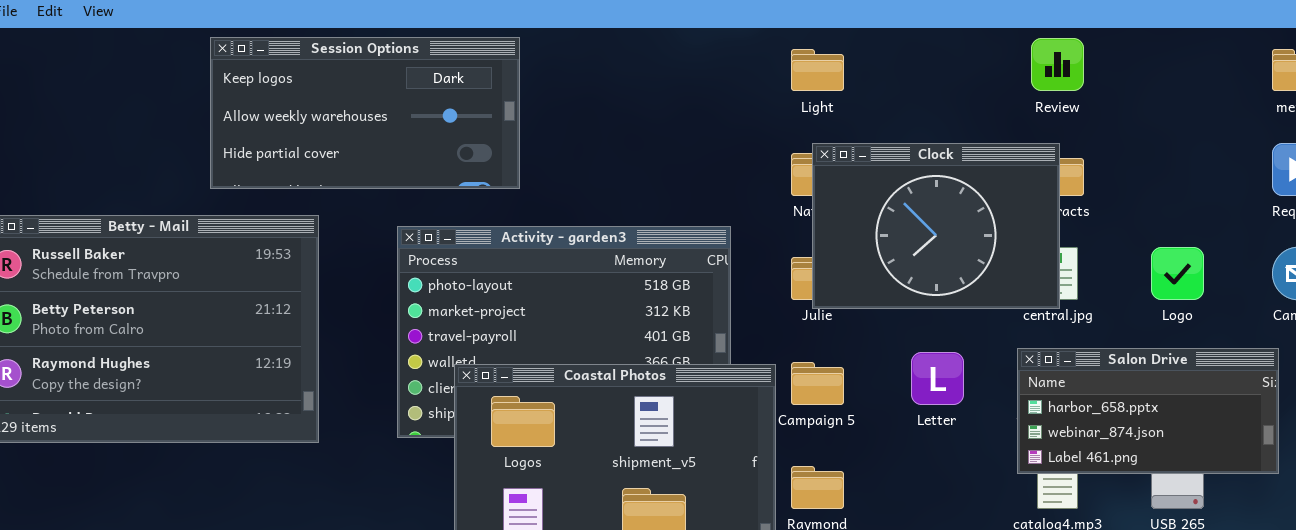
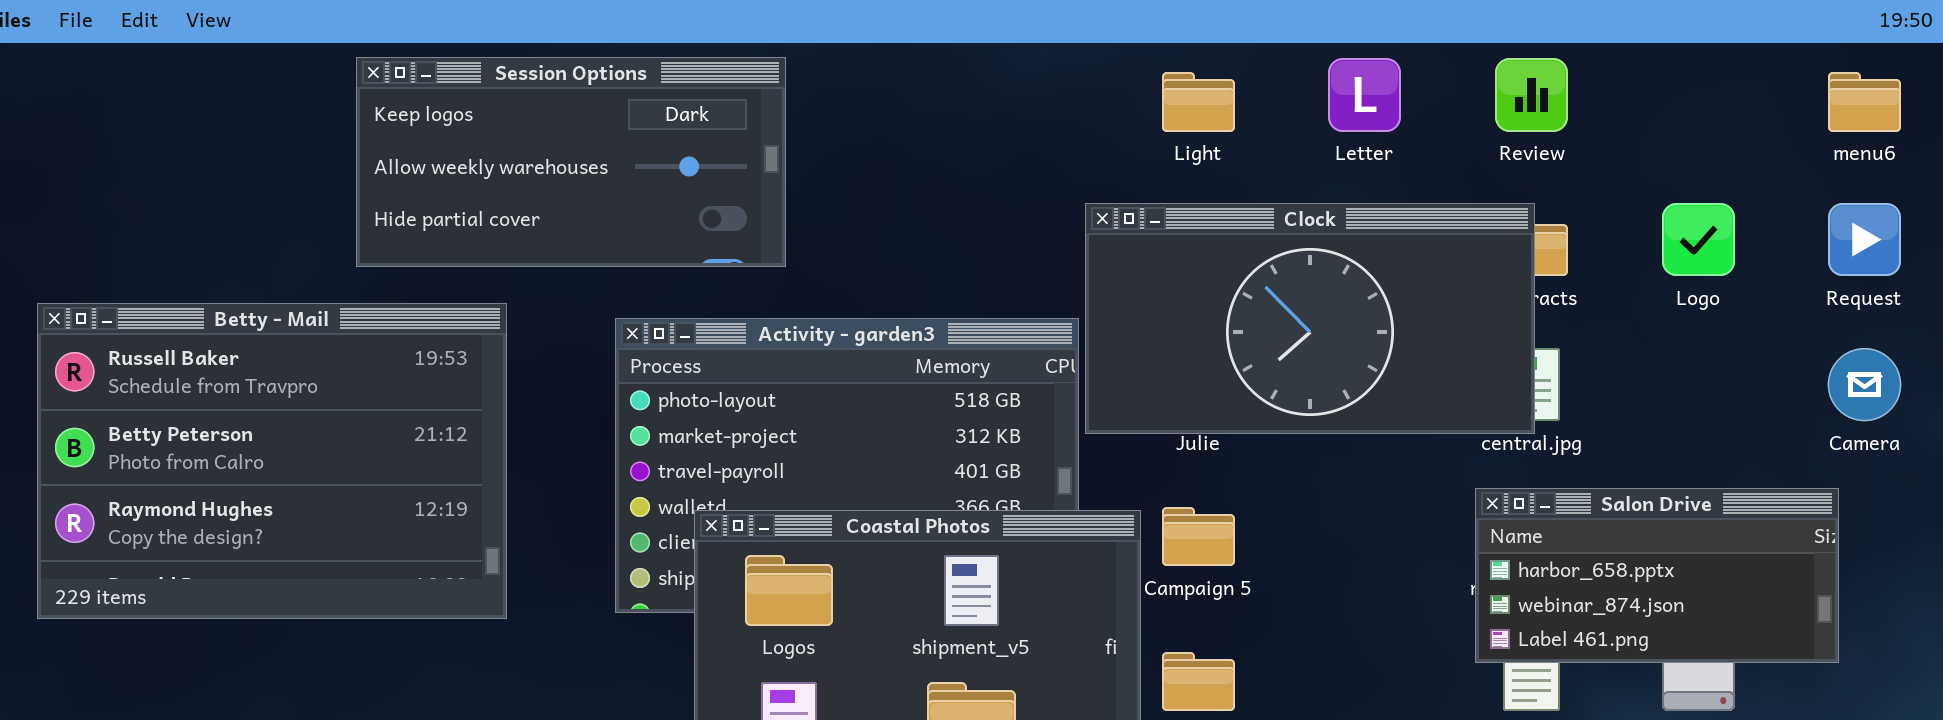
Clock: [812,143,1060,309] -> [1085,203,1535,434], resized
Logo: [1151,247,1204,300] -> [1662,203,1735,276], moved
Letter: [911,352,964,405] -> [1328,58,1401,132], moved

